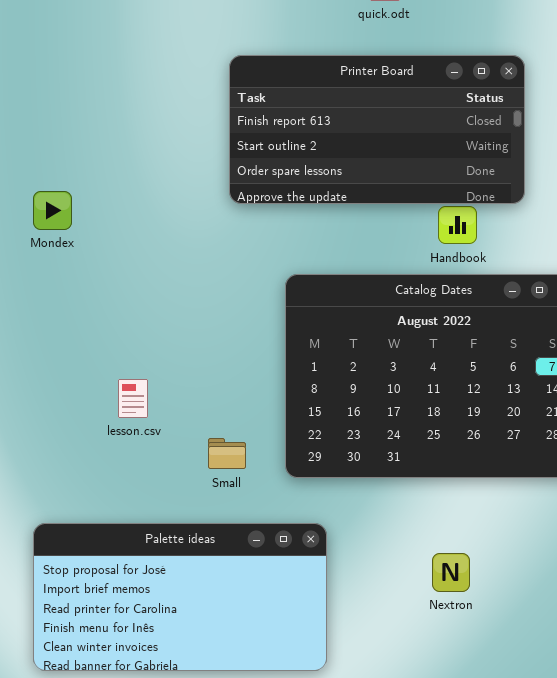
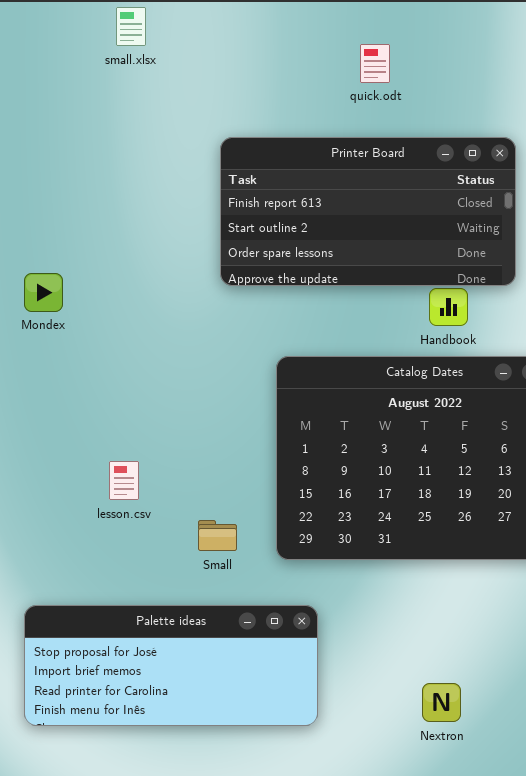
Palette ideas: [33,523,327,671] -> [24,605,318,726], resized
Nextron: [432,553,470,592] -> [422,683,461,722], moved

